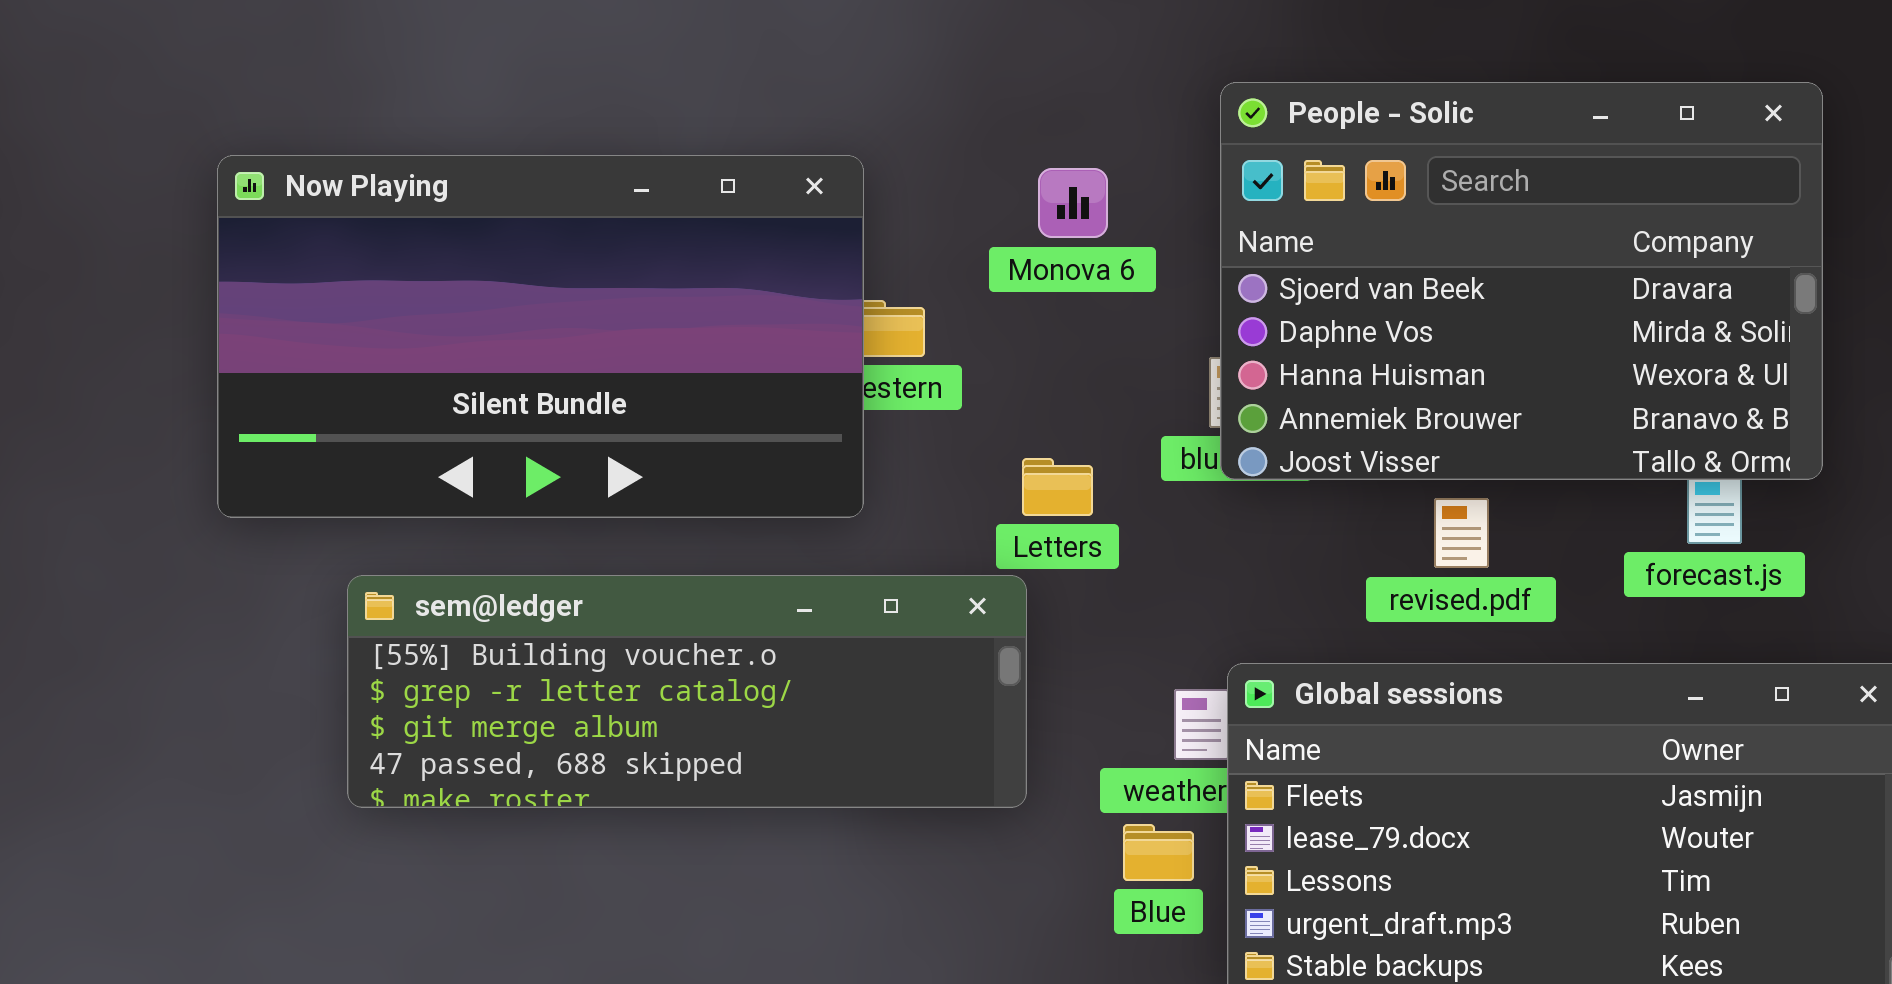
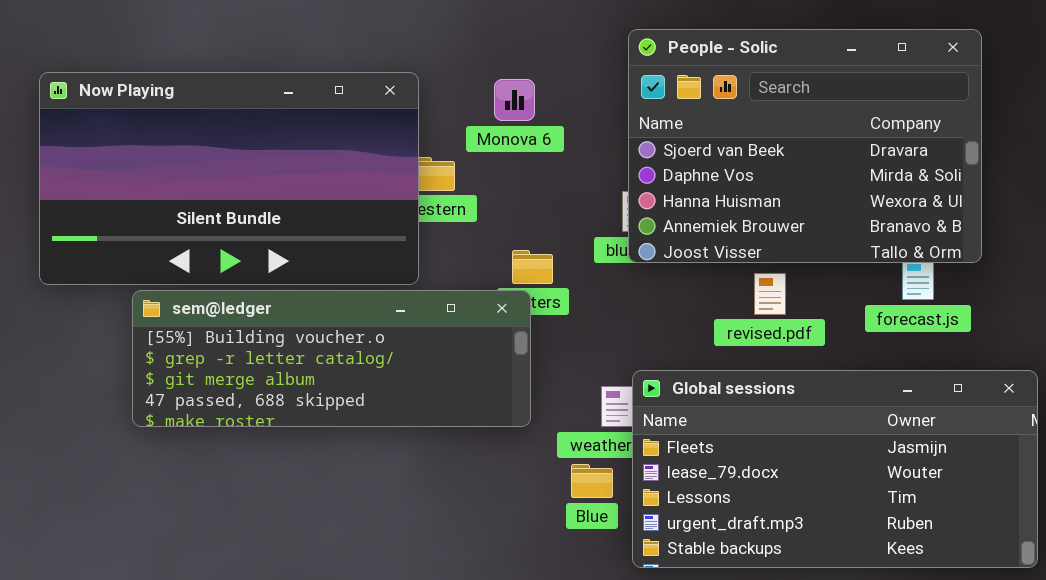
Monova 6: [1038,168,1108,238] -> [494,79,535,121], moved
sem@ledger: [347,575,1027,808] -> [132,290,531,427], moved

